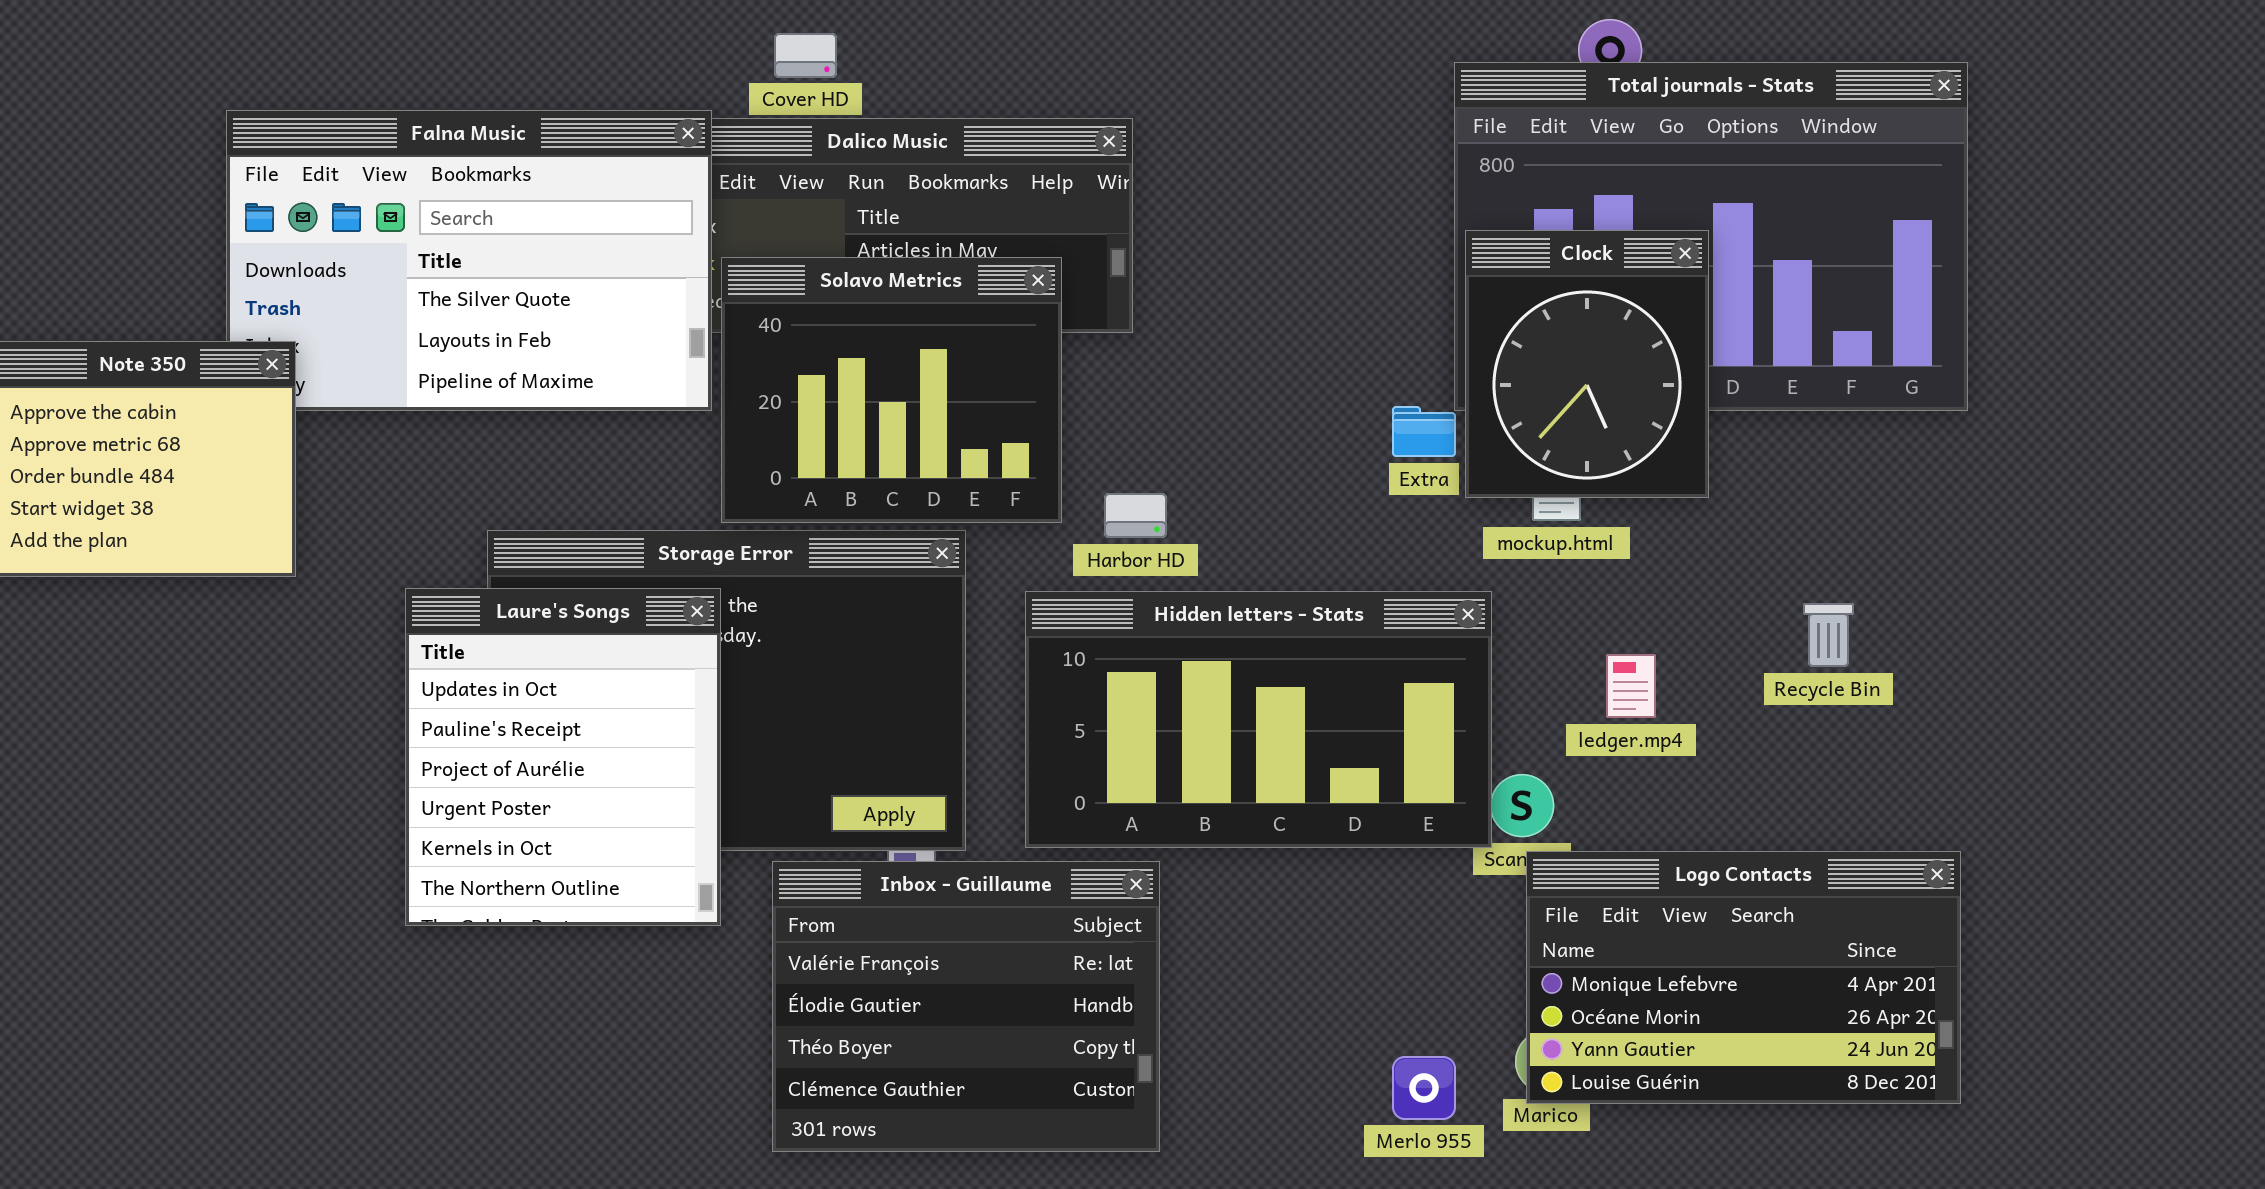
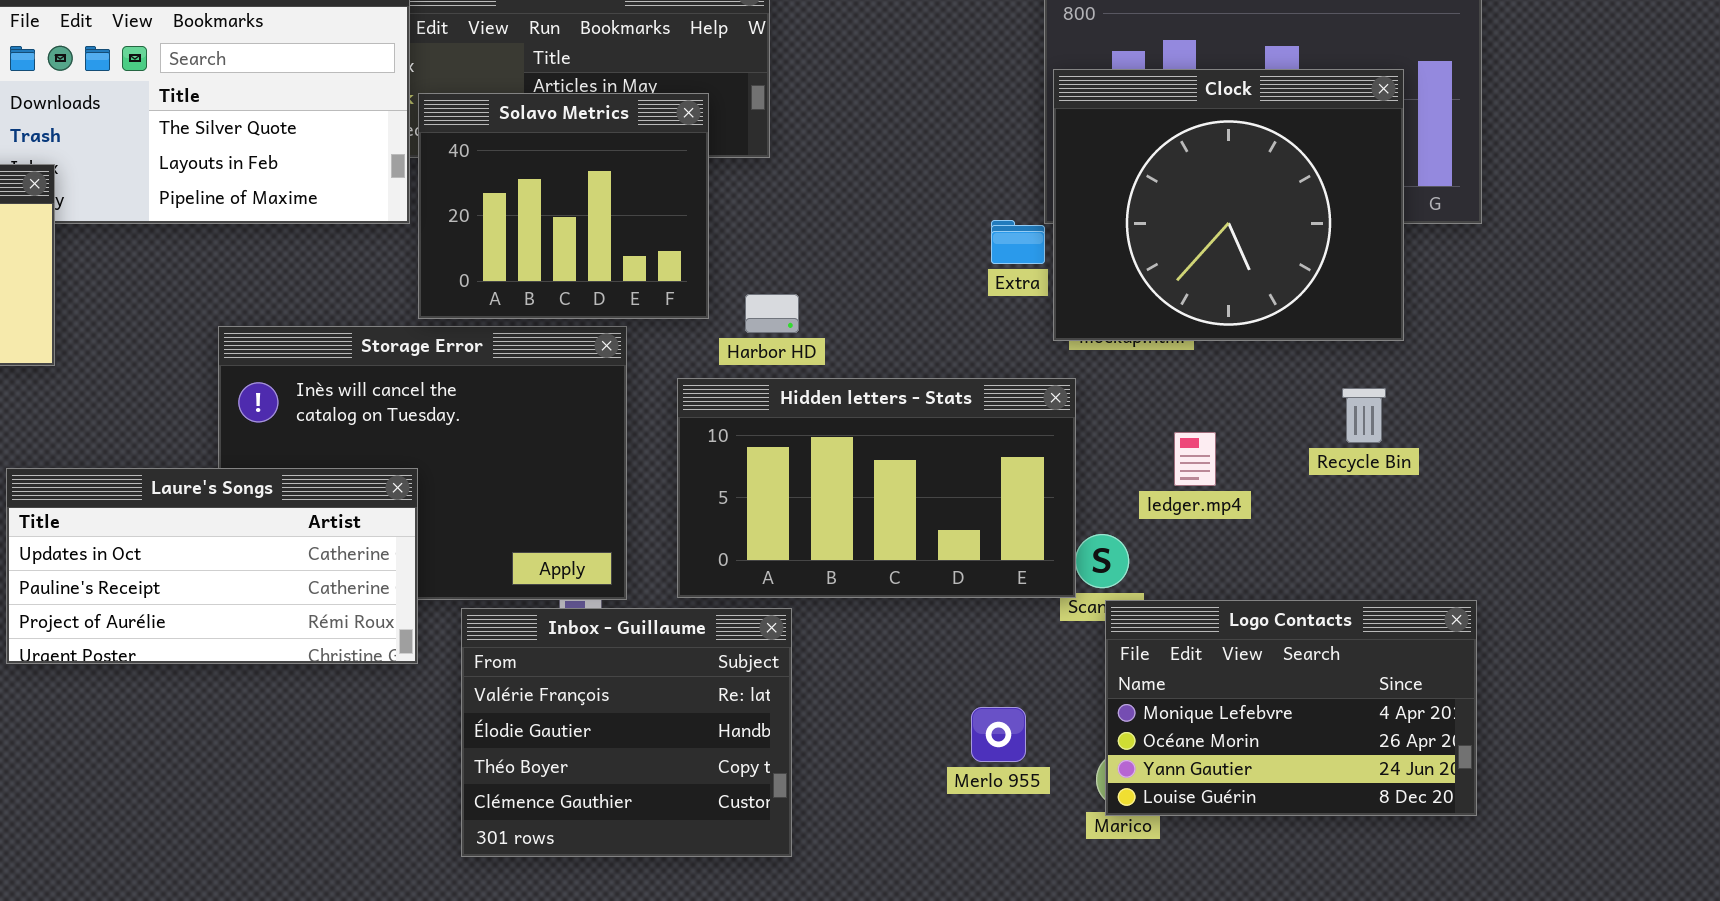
Clock: [1465,230,1709,498] -> [1053,69,1404,341], resized
Laure's Songs: [405,588,721,926] -> [6,468,418,664], resized
Merlo 955: [1392,1056,1456,1120] -> [971,707,1026,762], moved

